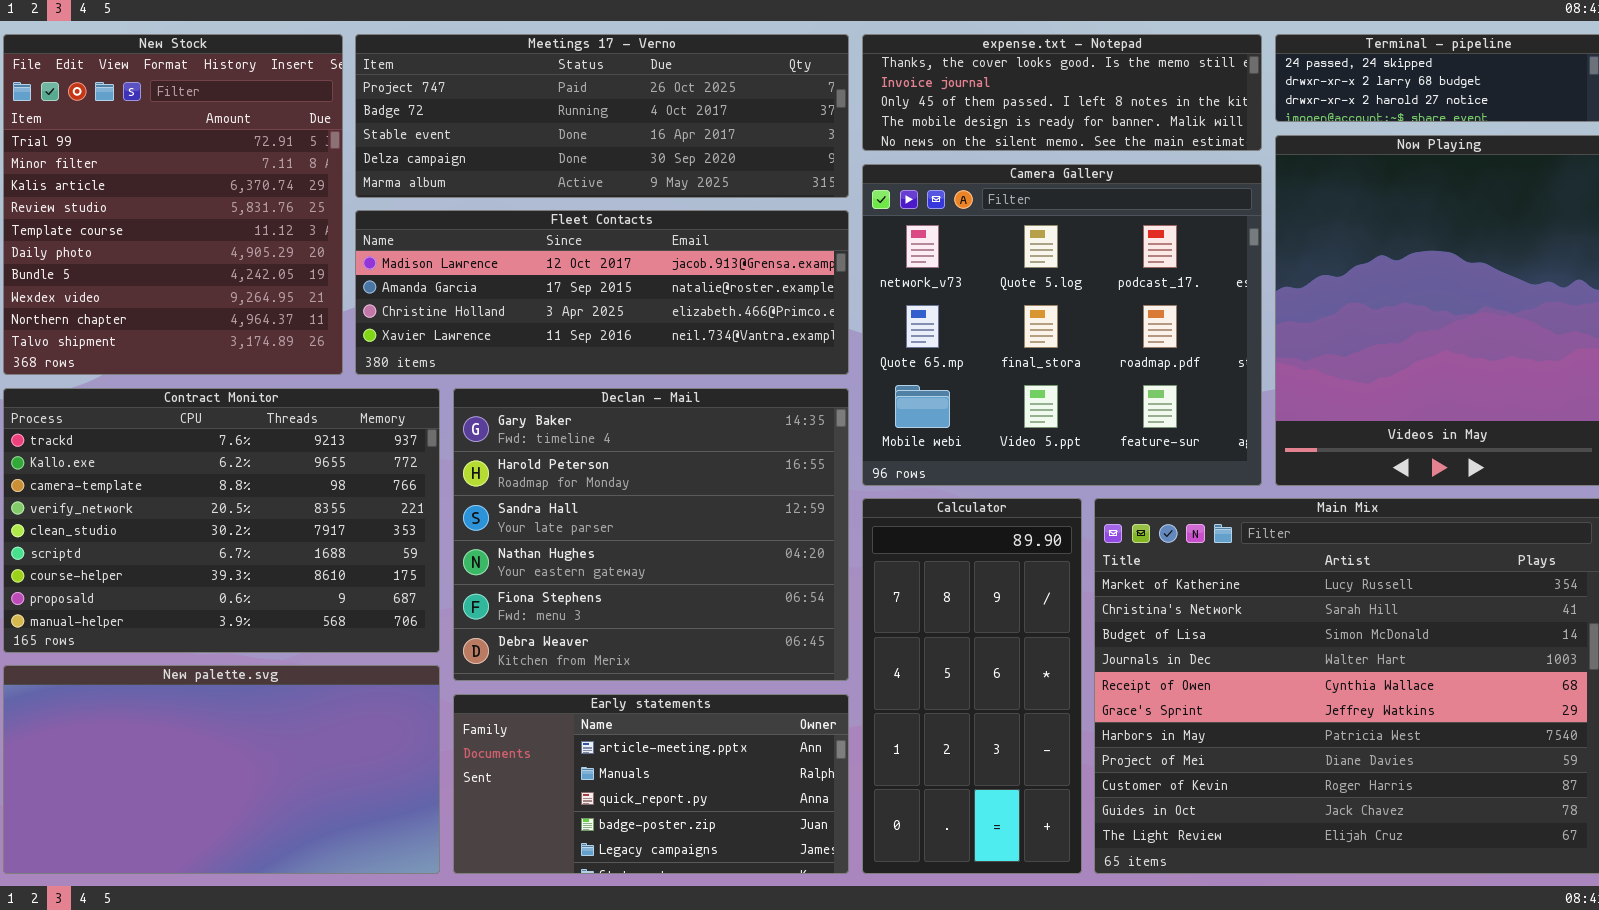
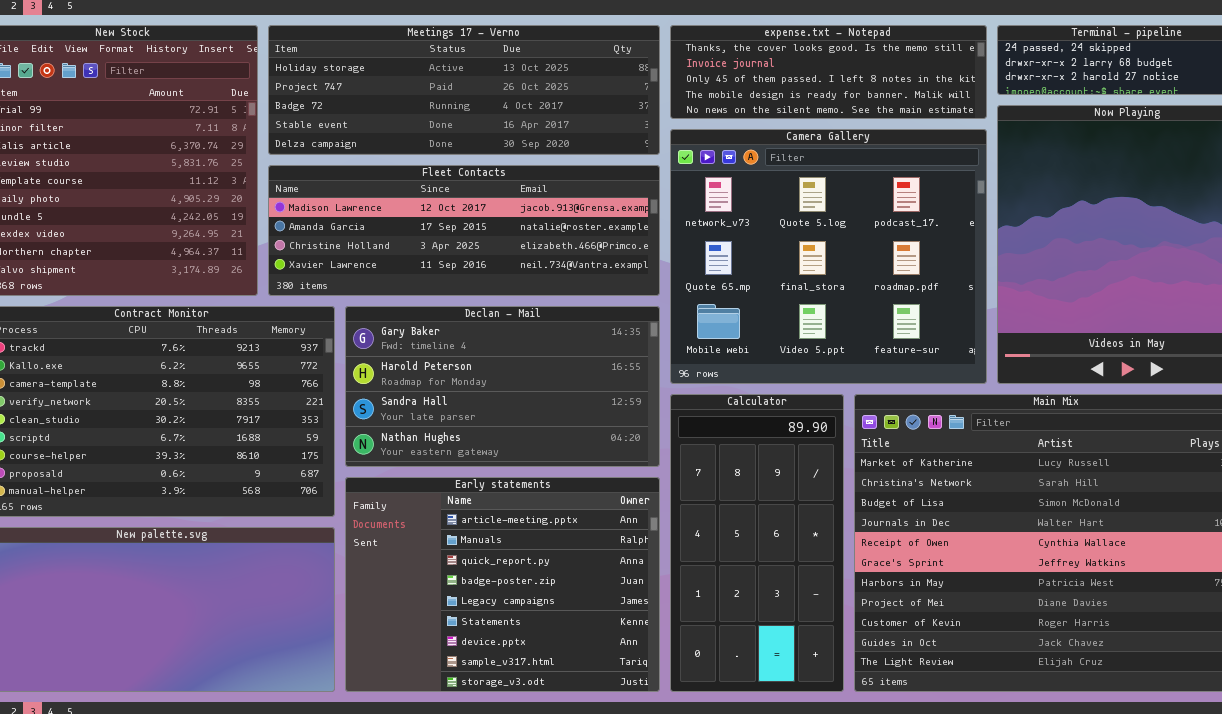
Meetings 17 - Verno: [355,34,849,198] -> [268,25,660,155], scrolled up 1 row
Declan - Mail: [453,388,849,681] -> [345,306,660,467], resized
Early statements: [453,694,849,874] -> [345,477,660,692], resized

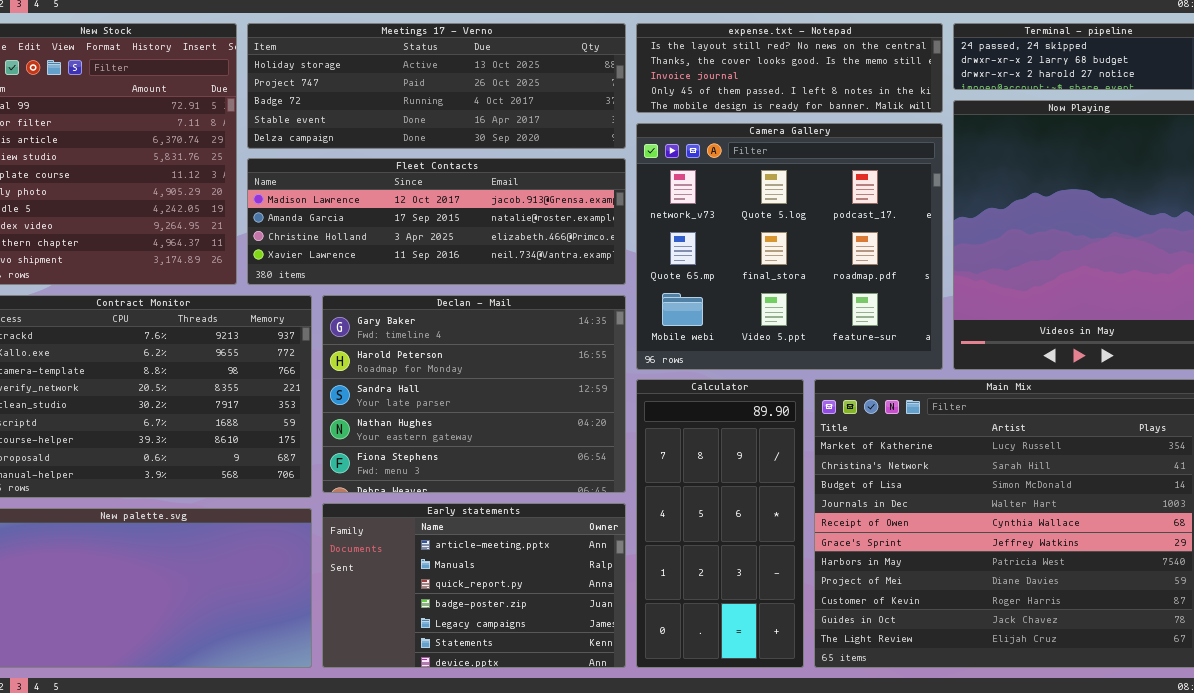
expense.txt - Notepad: [670,25,987,119] -> [636,23,943,113], scrolled up 1 row
Declan - Mail: [345,306,660,467] -> [322,295,626,493], resized
Early statements: [345,477,660,692] -> [322,503,626,668], resized

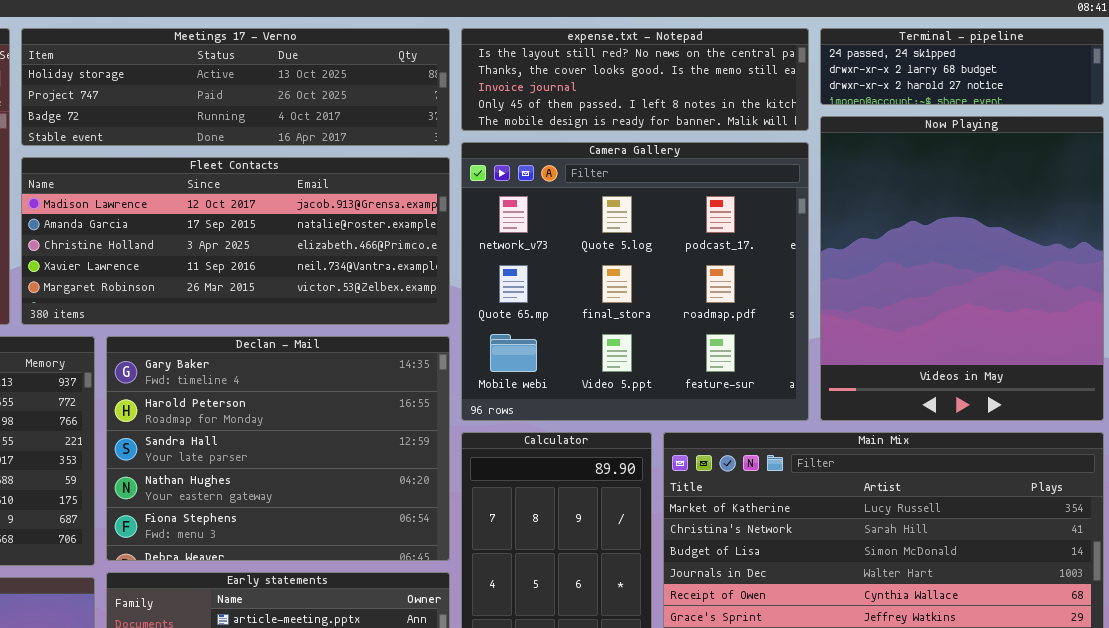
Meetings 17 - Verno: [247,23,626,149] -> [21,28,450,146], resized
Fleet Contacts: [247,158,626,285] -> [21,157,450,325], resized

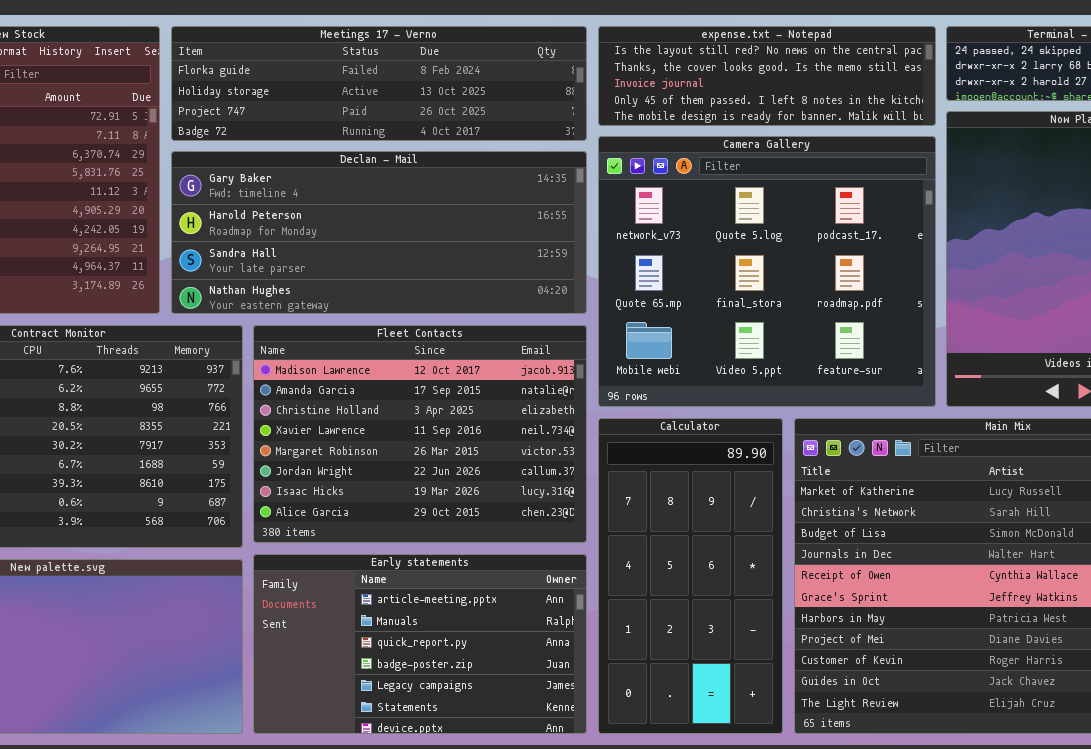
Meetings 17 - Verno: [21,28,450,146] -> [171,26,587,141], scrolled up 1 row
Fleet Contacts: [21,157,450,325] -> [253,325,587,543], moved, resized
Declan - Mail: [106,336,450,561] -> [171,151,587,314], moved, resized

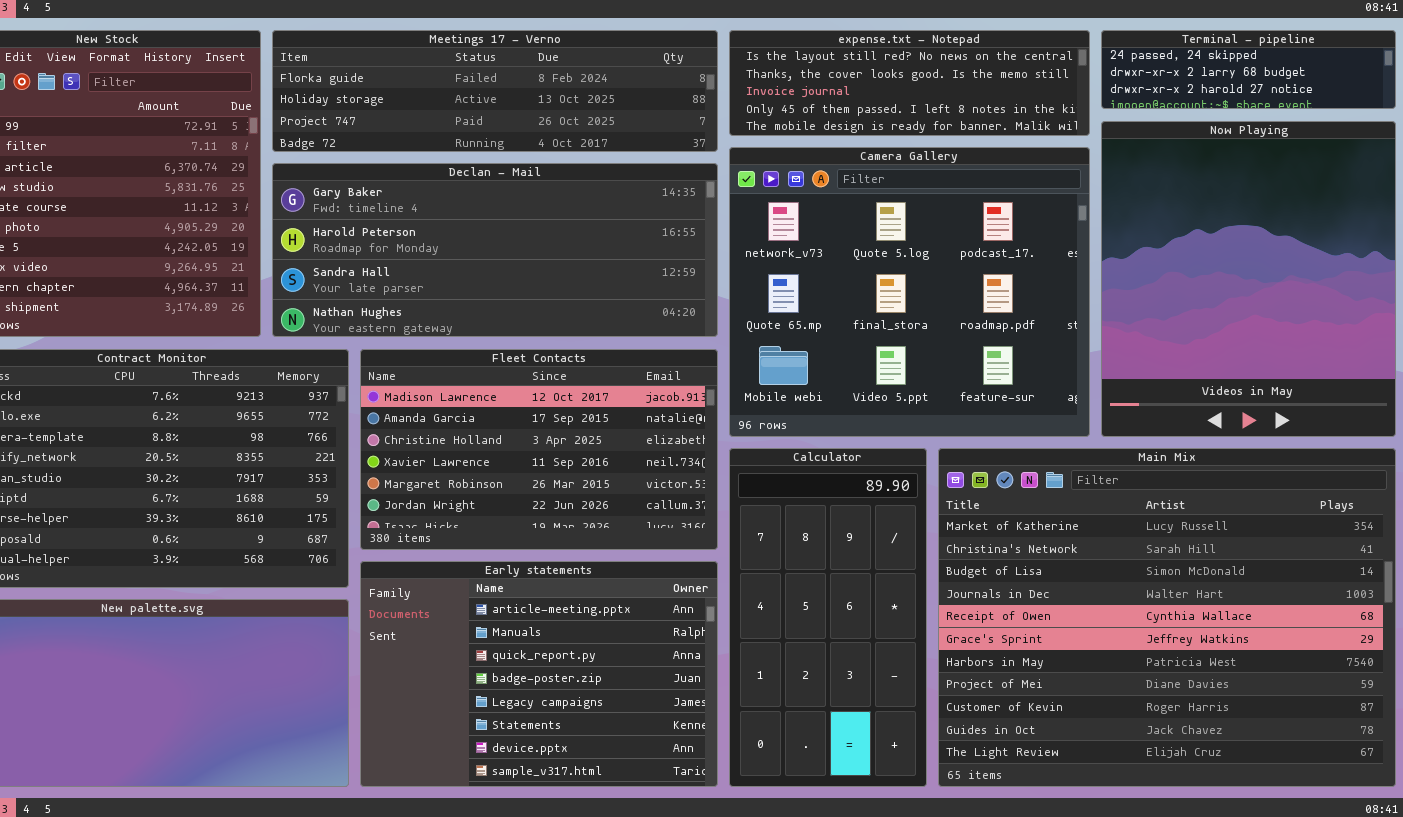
Fleet Contacts: [253,325,587,543] -> [360,349,718,550], resized
Early statements: [253,554,587,734] -> [360,561,718,787], resized

